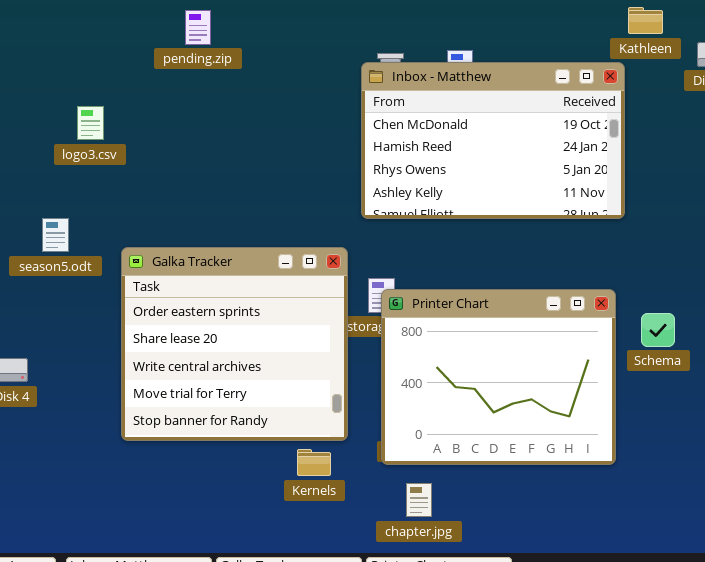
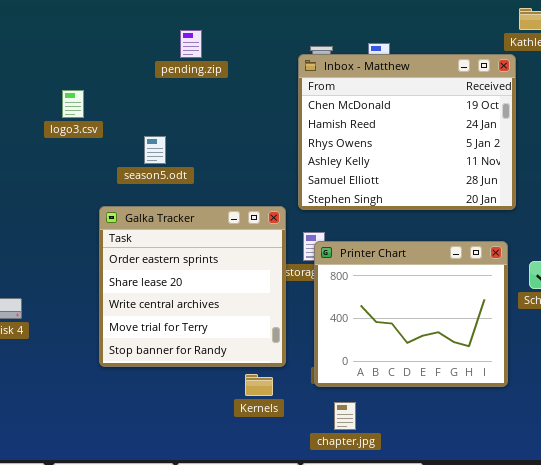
pending.zip: [185,10,211,45] -> [180,30,202,58], moved
Inbox - Matthew: [361,62,625,219] -> [298,54,516,210], resized
season5.odt: [42,218,69,252] -> [144,136,166,164], moved

